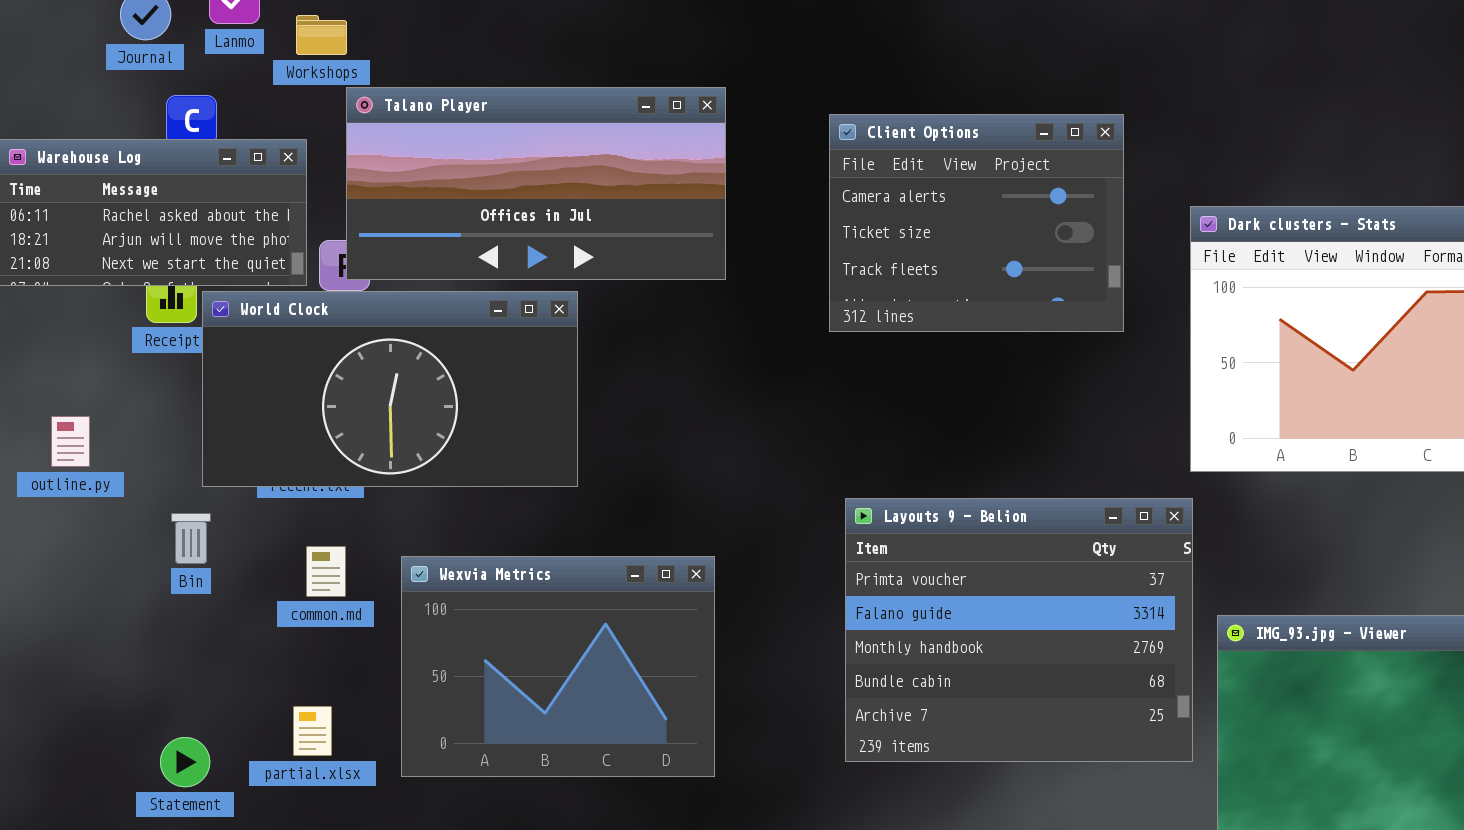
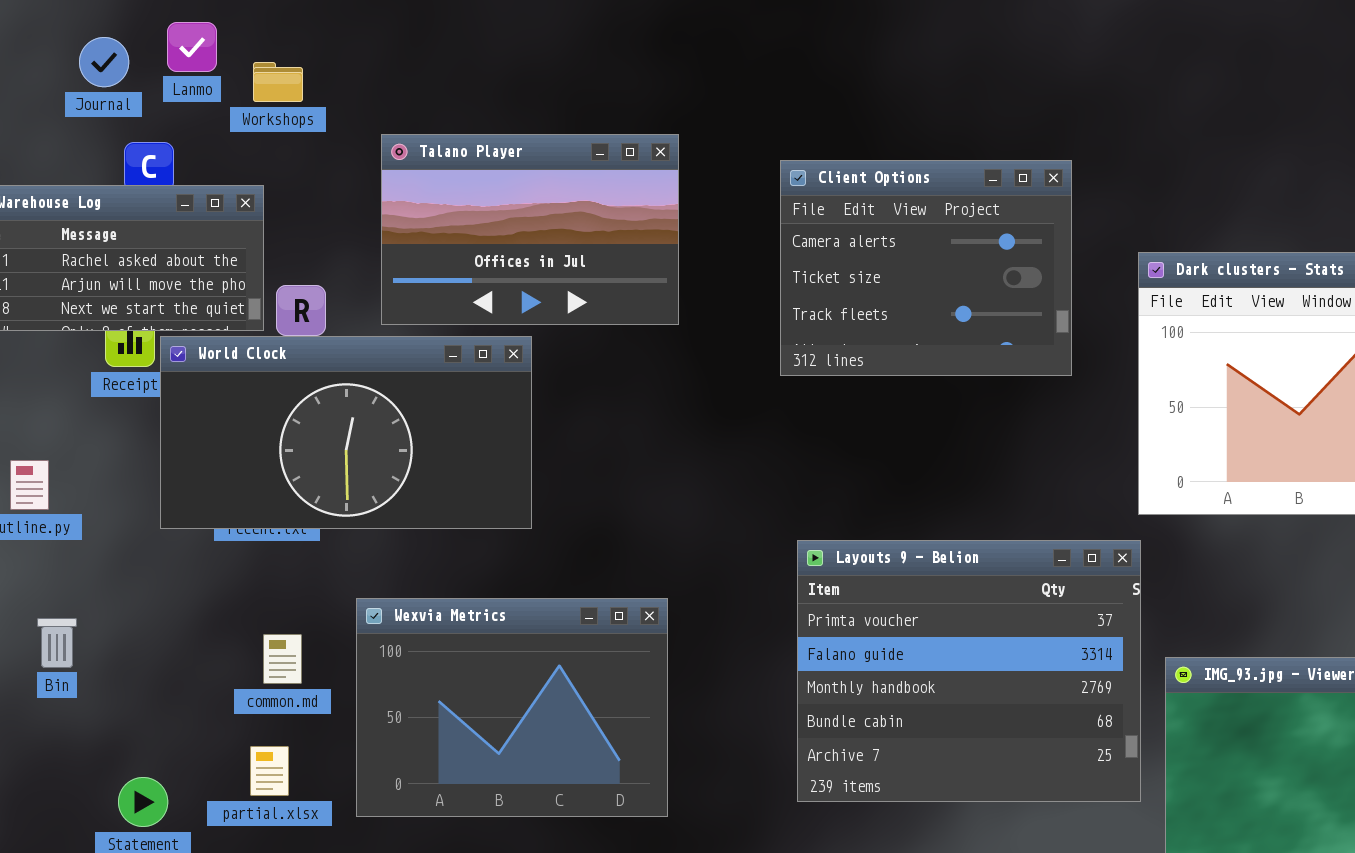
Talano Player: [346,87,726,280] -> [381,134,679,325], resized
Bin: [171,513,211,564] -> [37,618,77,668], moved
common.md: [306,546,346,597] -> [263,634,302,684], moved

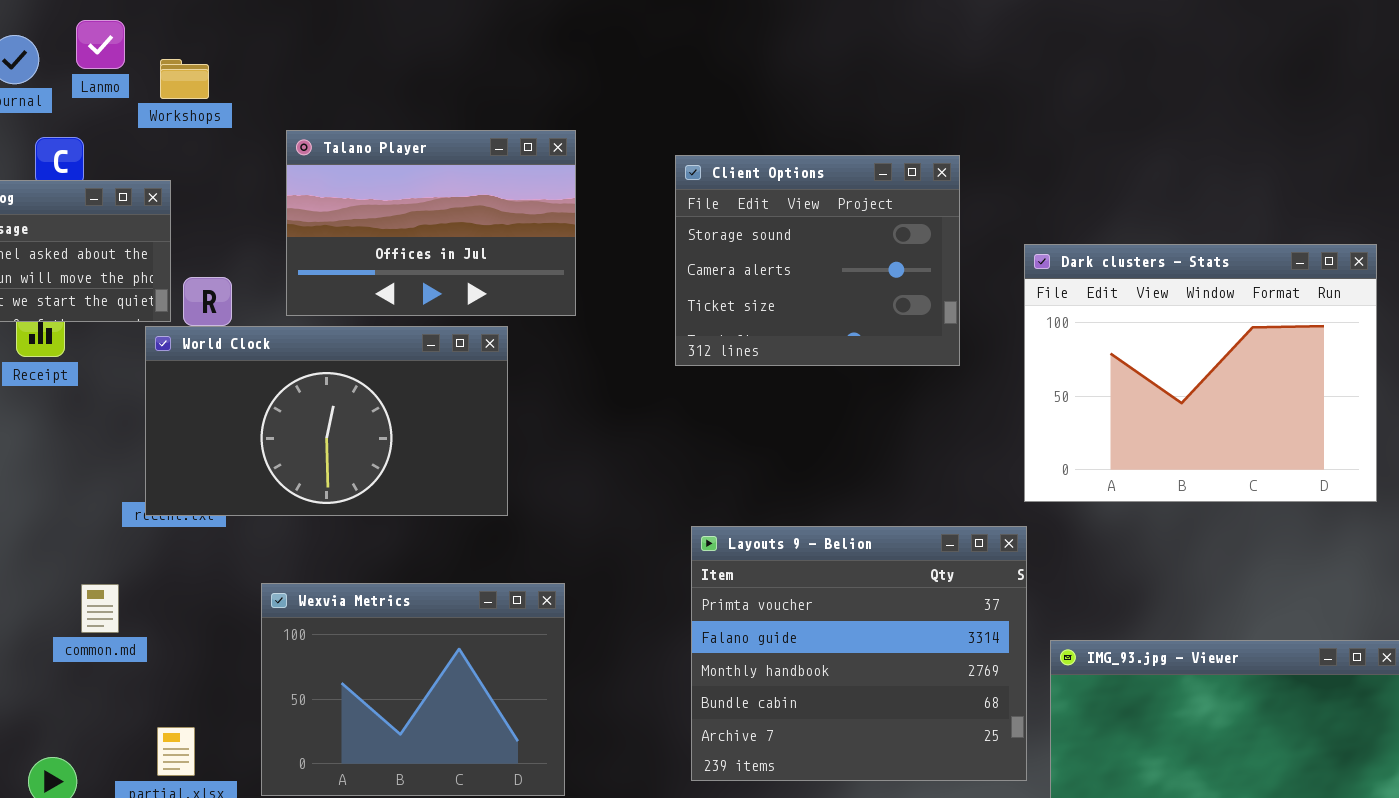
Client Options: [780,160,1072,376] -> [675,155,960,366], scrolled up 1 row
World Clock: [160,336,532,529] -> [145,326,508,516], moved
common.md: [263,634,302,684] -> [81,584,119,633], moved

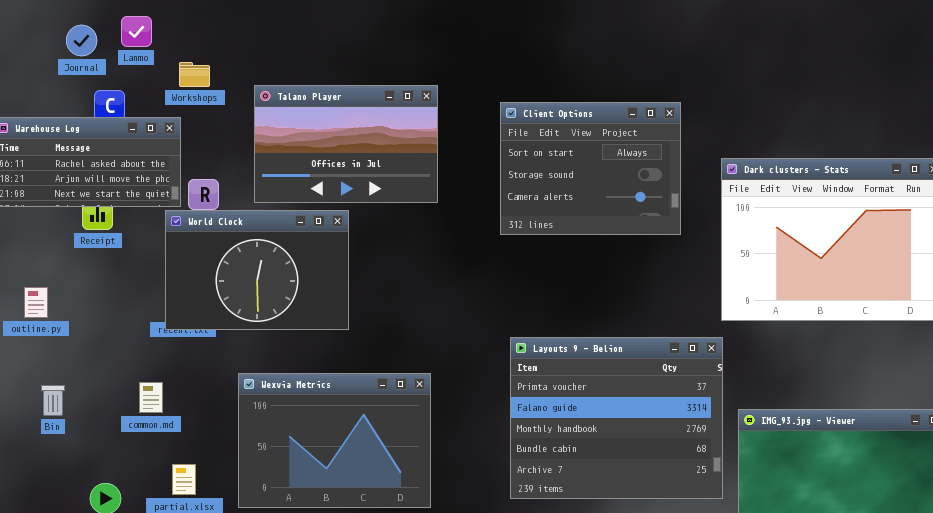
Workshops: [160,59,209,99] -> [179,62,210,87], moved
Client Options: [675,155,960,366] -> [500,102,681,235], scrolled up 1 row
World Clock: [145,326,508,516] -> [165,210,349,330], resized
common.md: [81,584,119,633] -> [139,382,163,413], moved

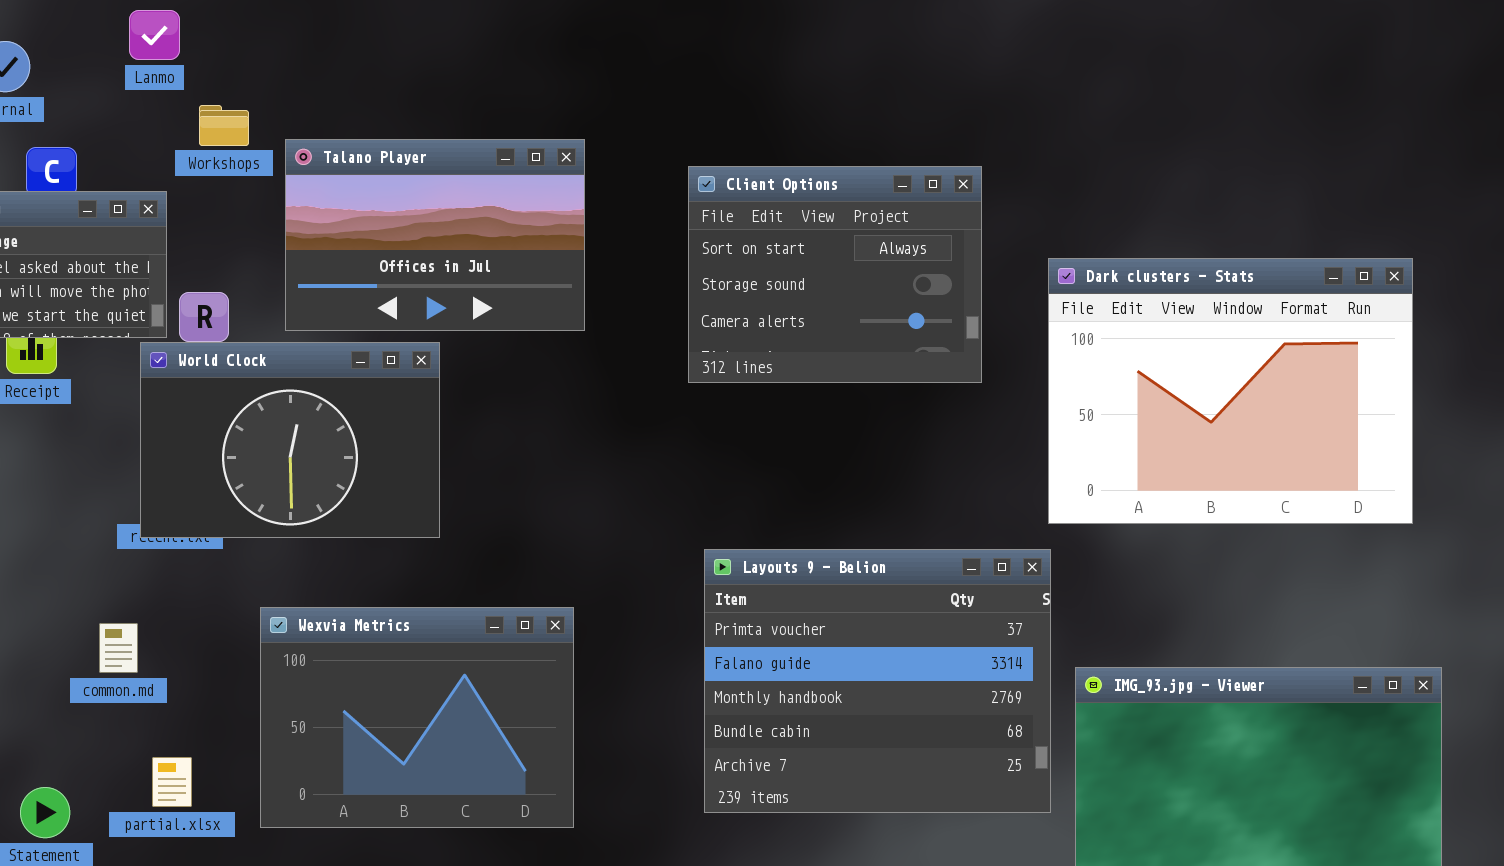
Lanmo: [121,16,152,47] -> [129,10,180,60], moved
Workshops: [179,62,210,87] -> [199,105,249,146], moved

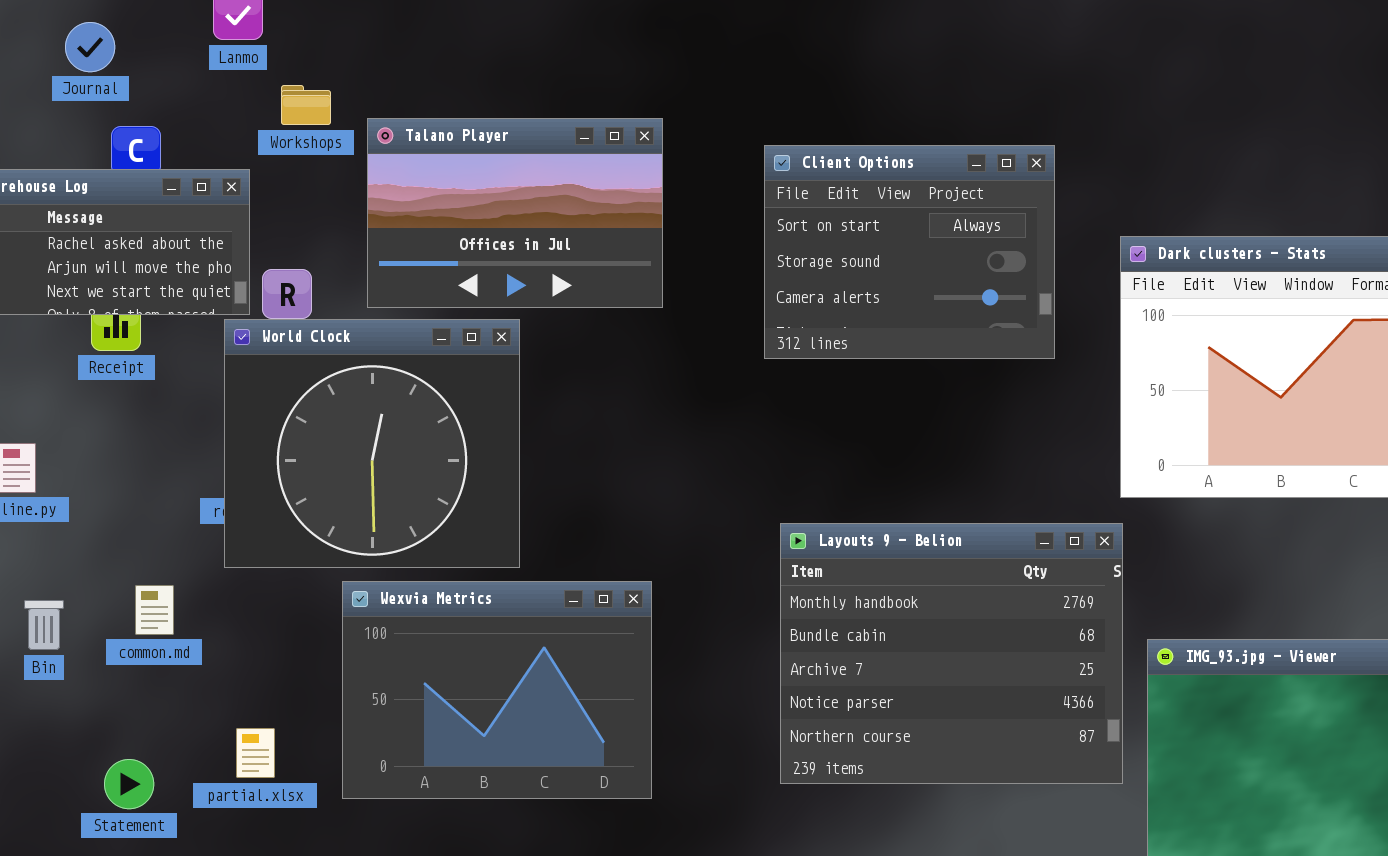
World Clock: [140,342,440,538] -> [224,319,520,568], resized
Layouts 9 - Belion: [704,549,1051,813] -> [780,523,1123,784], scrolled down 2 rows
common.md: [99,623,138,673] -> [135,585,174,635], moved

